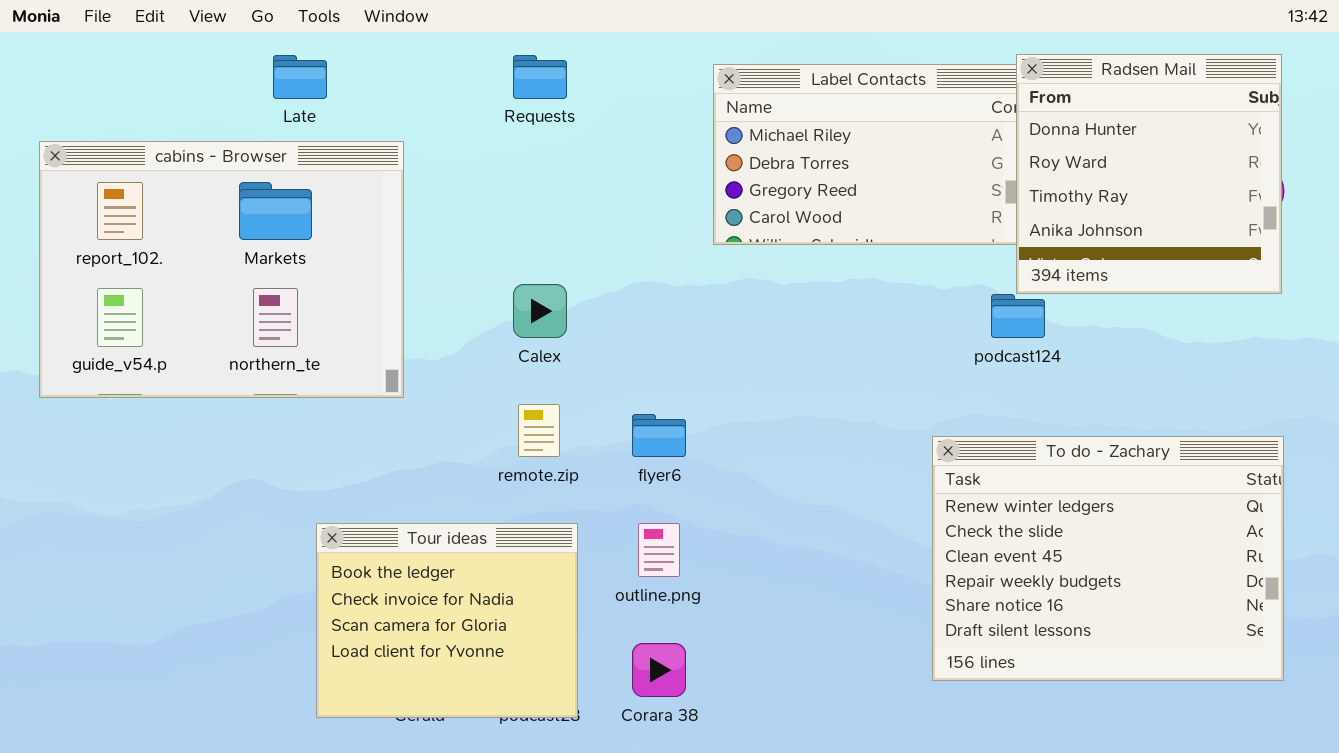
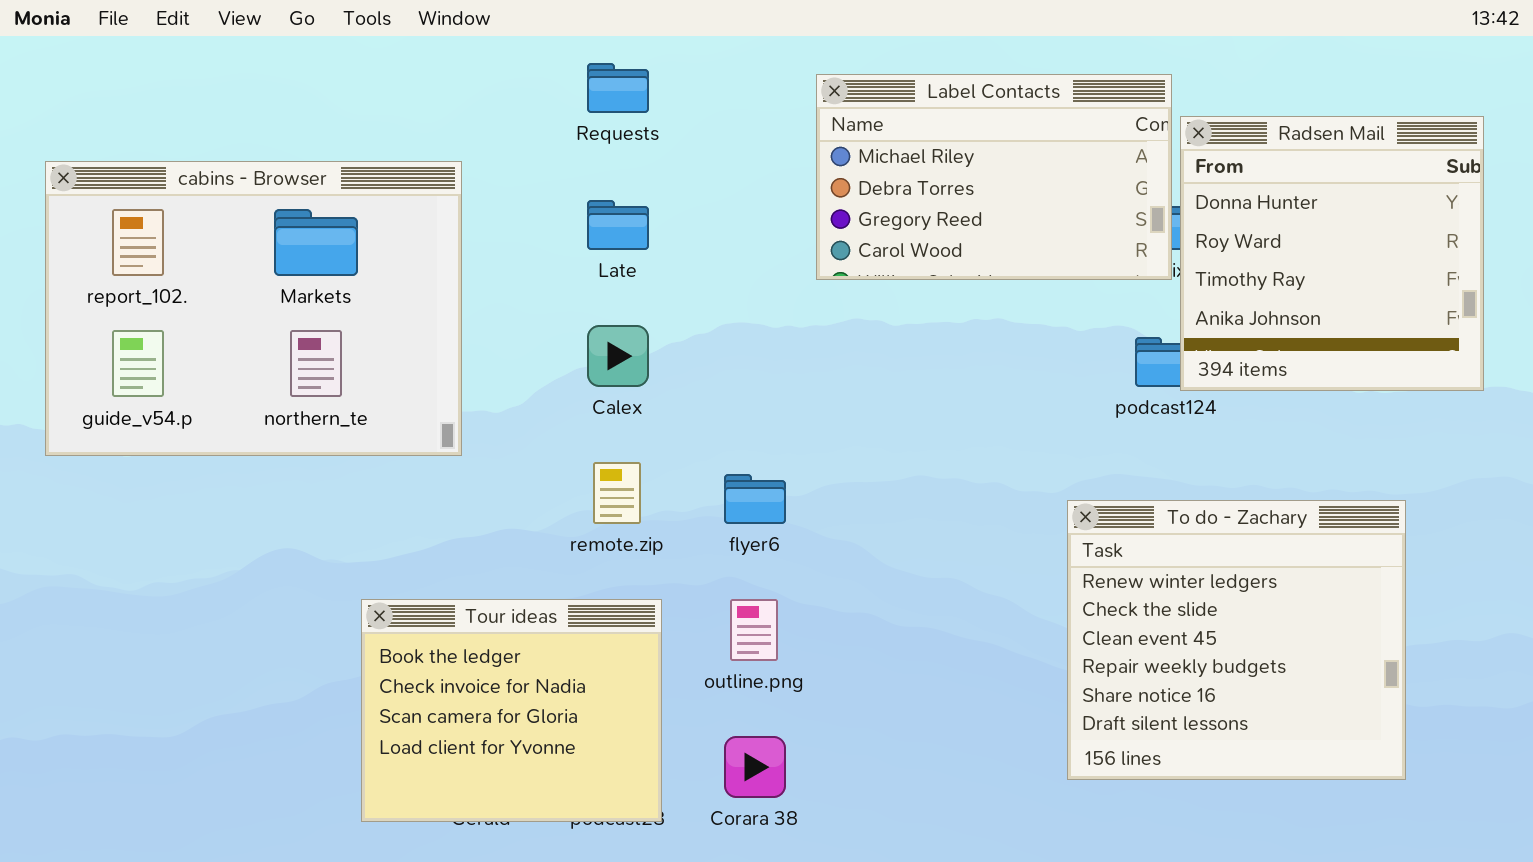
Radsen Mail: [1016,54,1282,294] -> [1180,116,1484,391], moved
Late: [273,55,327,99] -> [587,200,649,250], moved
To do - Zachary: [932,436,1284,681] -> [1067,500,1406,780], resized

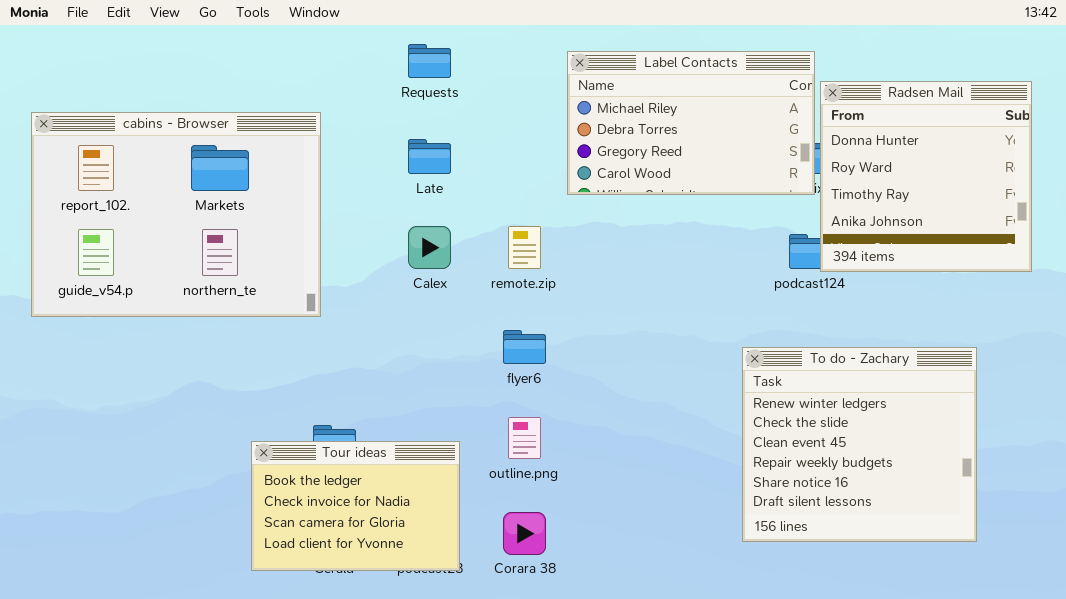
remote.zip: [593,462,641,524] -> [508,226,541,269], moved
Tour ideas: [361,599,662,822] -> [251,441,460,571], resized

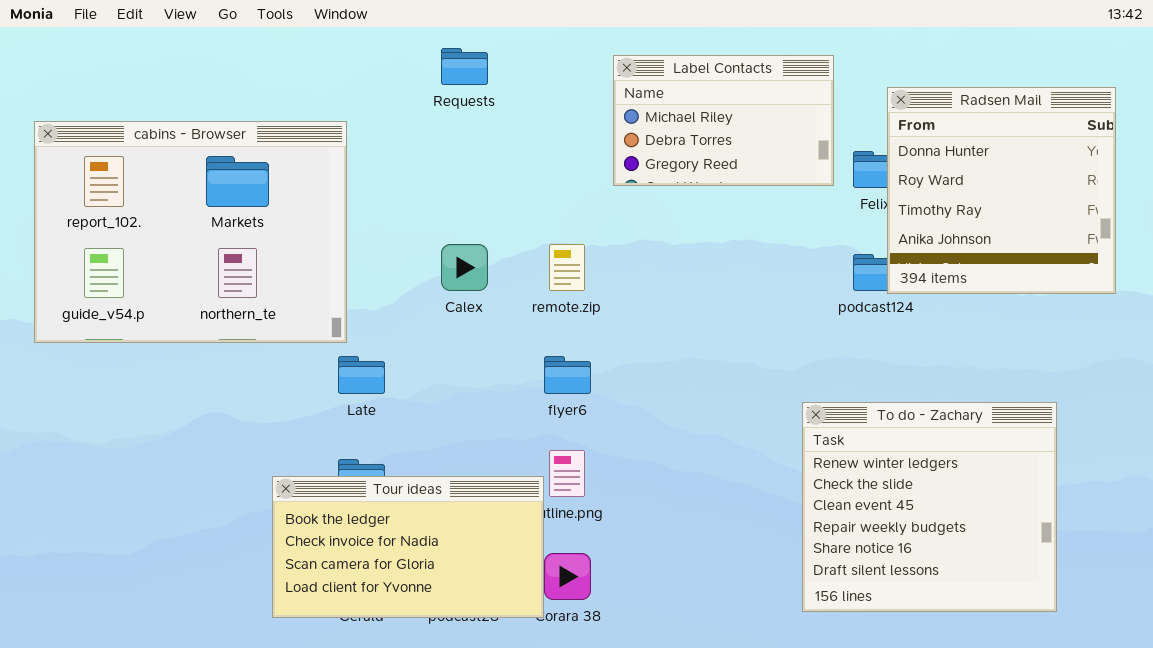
Label Contacts: [567,51,815,195] -> [613,55,834,186], resized
Late: [408,139,451,174] -> [338,356,385,394], moved
To do - Zachary: [742,347,977,542] -> [802,402,1057,612], moved
Tour ideas: [251,441,460,571] -> [272,476,544,618], resized

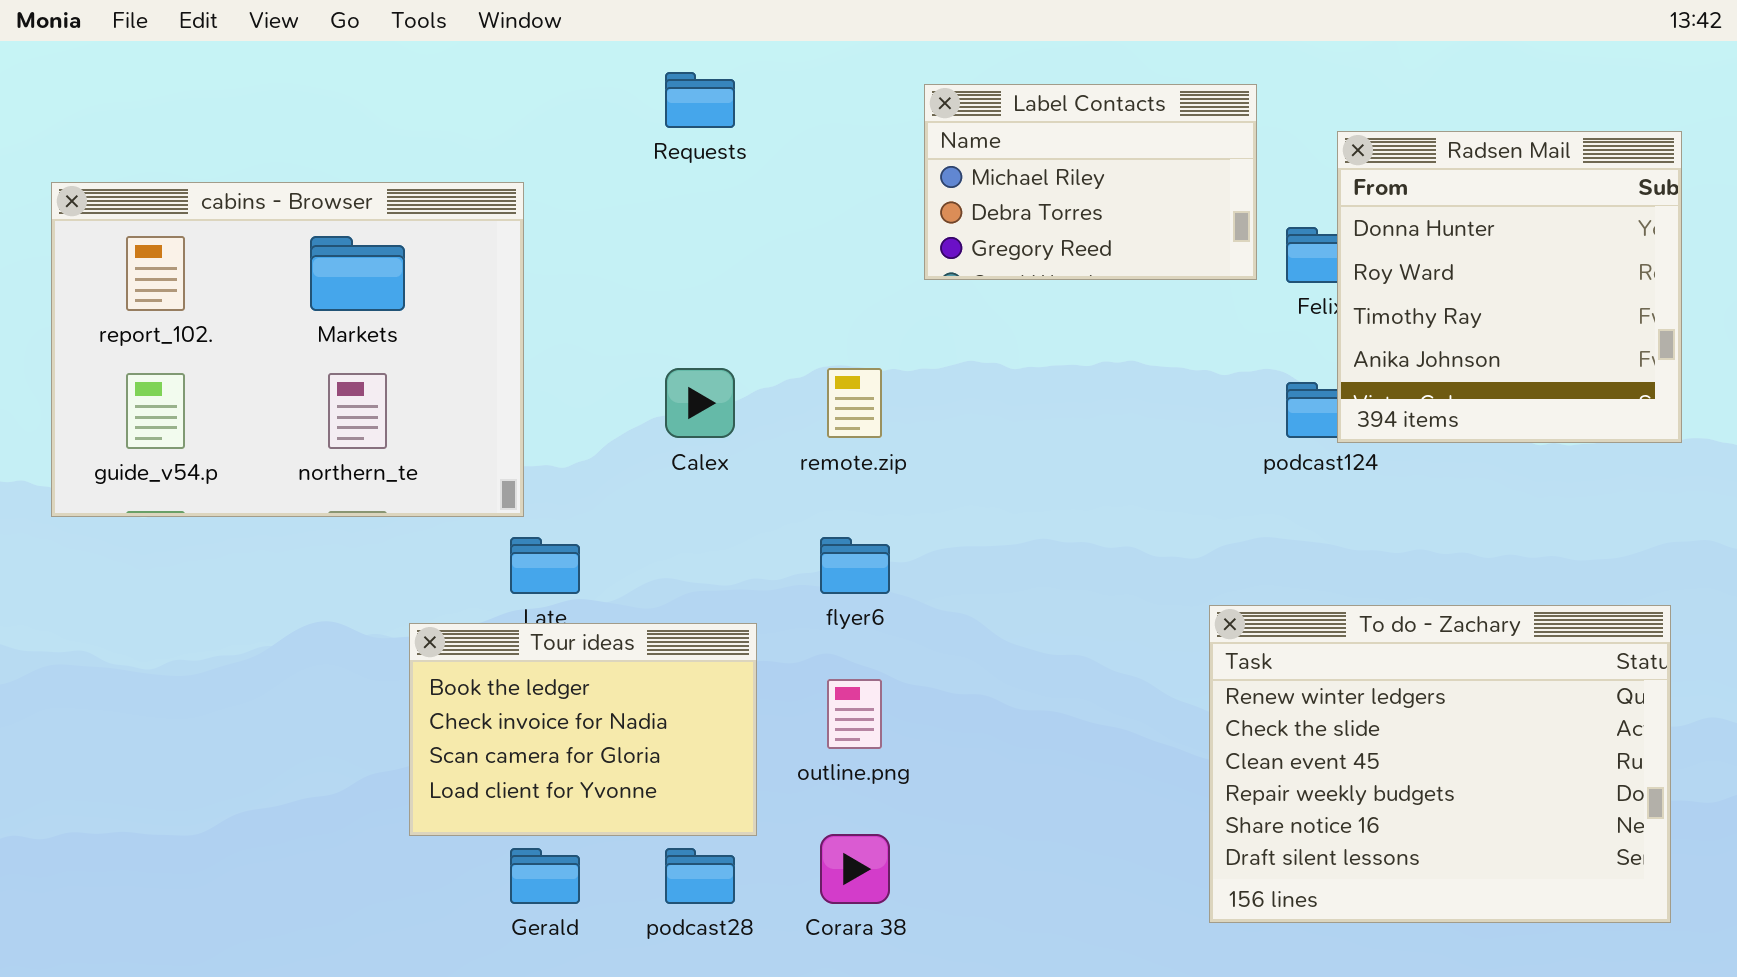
To do - Zachary: [802,402,1057,612] -> [1209,605,1671,923], resized
Tour ideas: [272,476,544,618] -> [409,623,757,836], moved, resized

